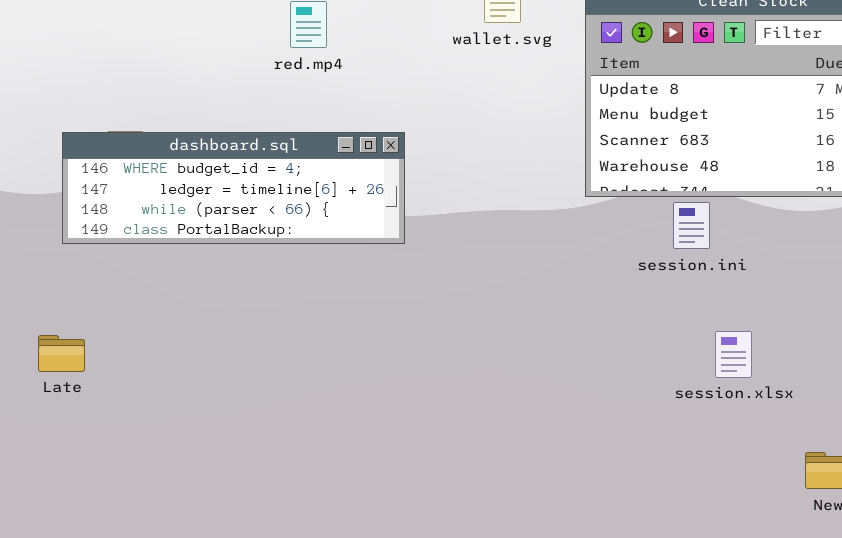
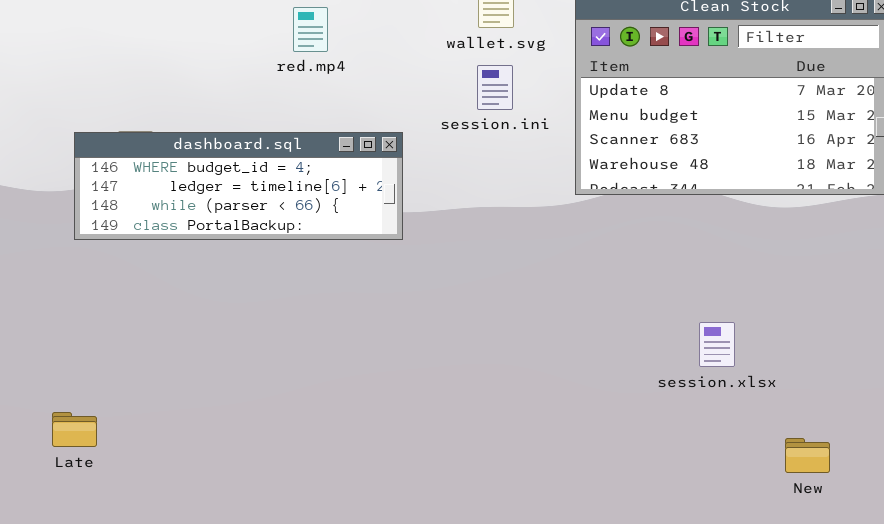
session.ini: [673,202,710,249] -> [477,65,513,110], moved
Late: [38,335,85,372] -> [52,412,97,447], moved

